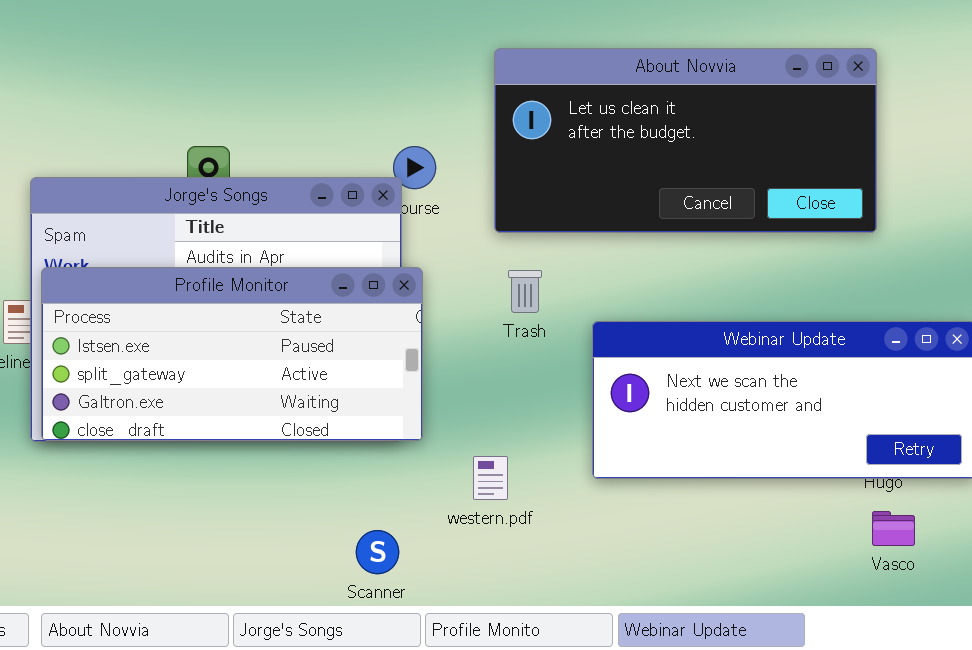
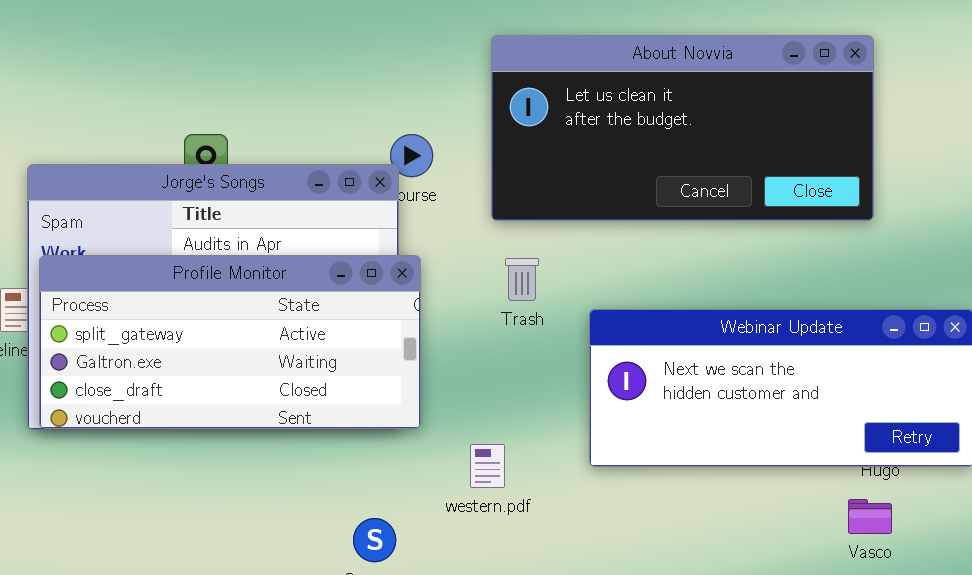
Profile Monitor: [41,267,423,441] -> [39,255,421,429], scrolled down 1 row
Vasco: [872,511,915,546] -> [848,499,892,534], moved

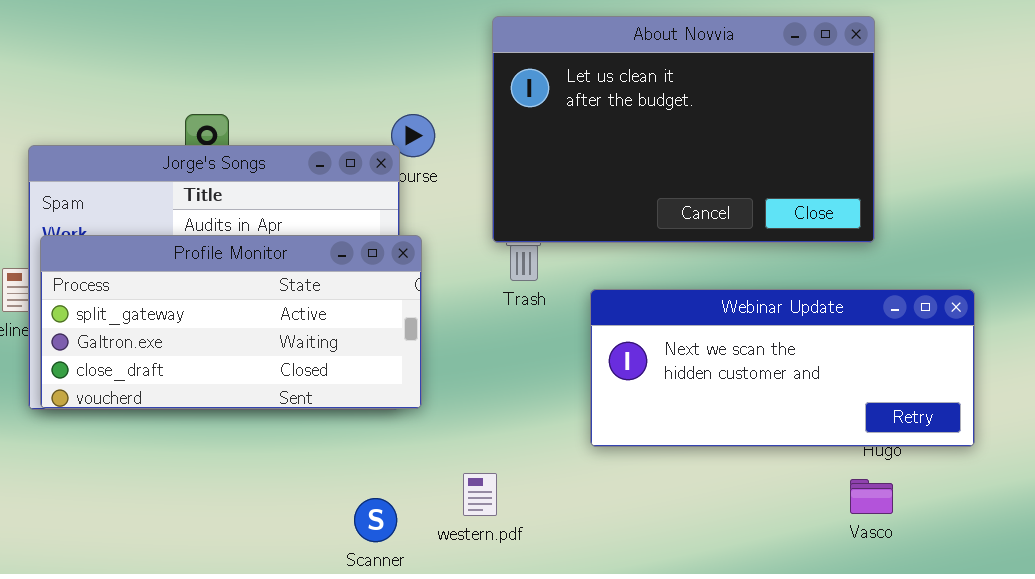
About Novvia: [491,35,874,221] -> [492,16,875,243], resized
western.pdf: [470,444,505,488] -> [463,473,497,516], moved

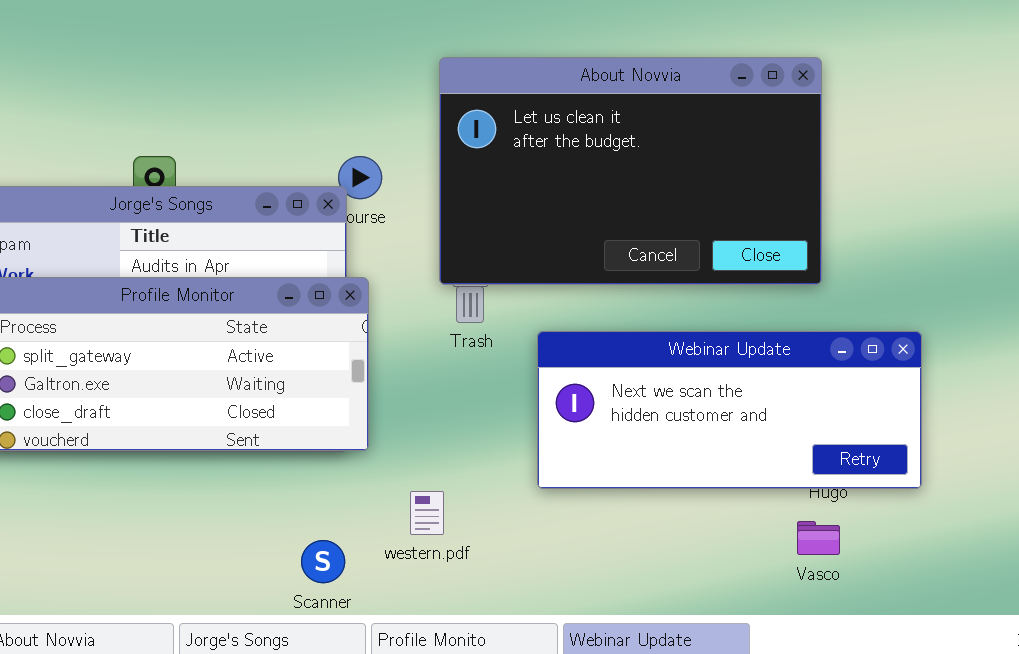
western.pdf: [463,473,497,516] -> [410,491,444,535], moved

